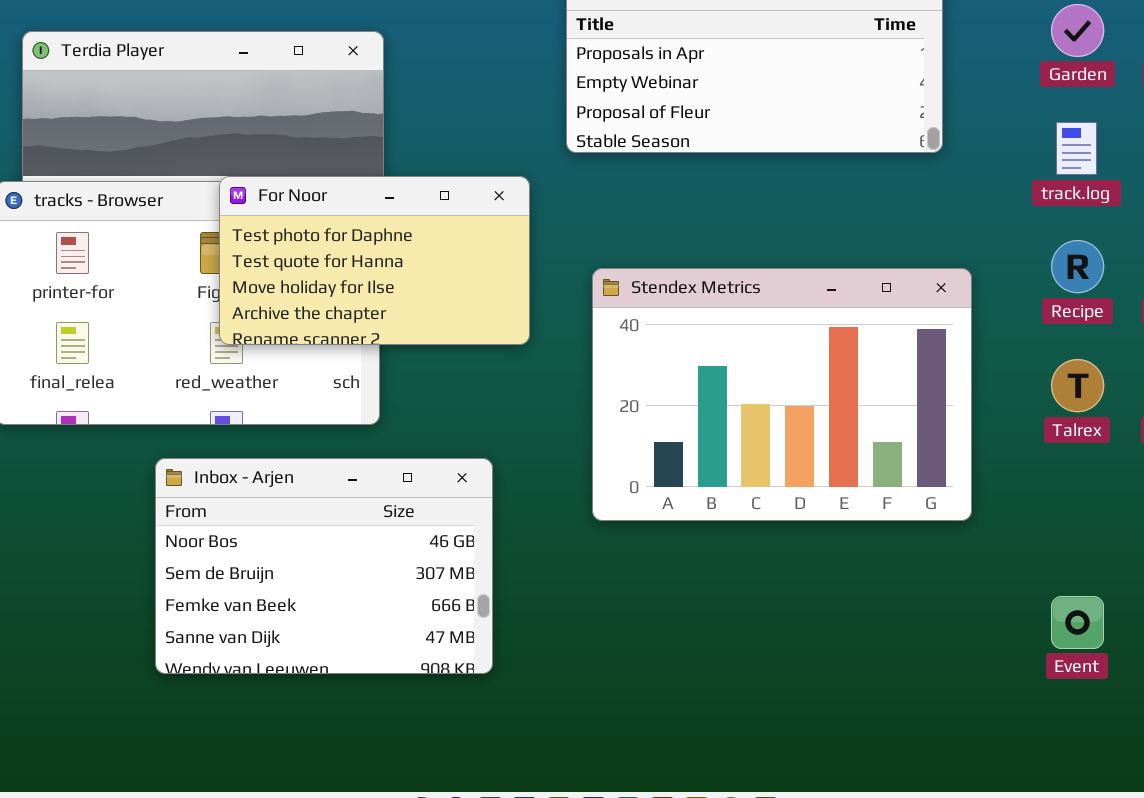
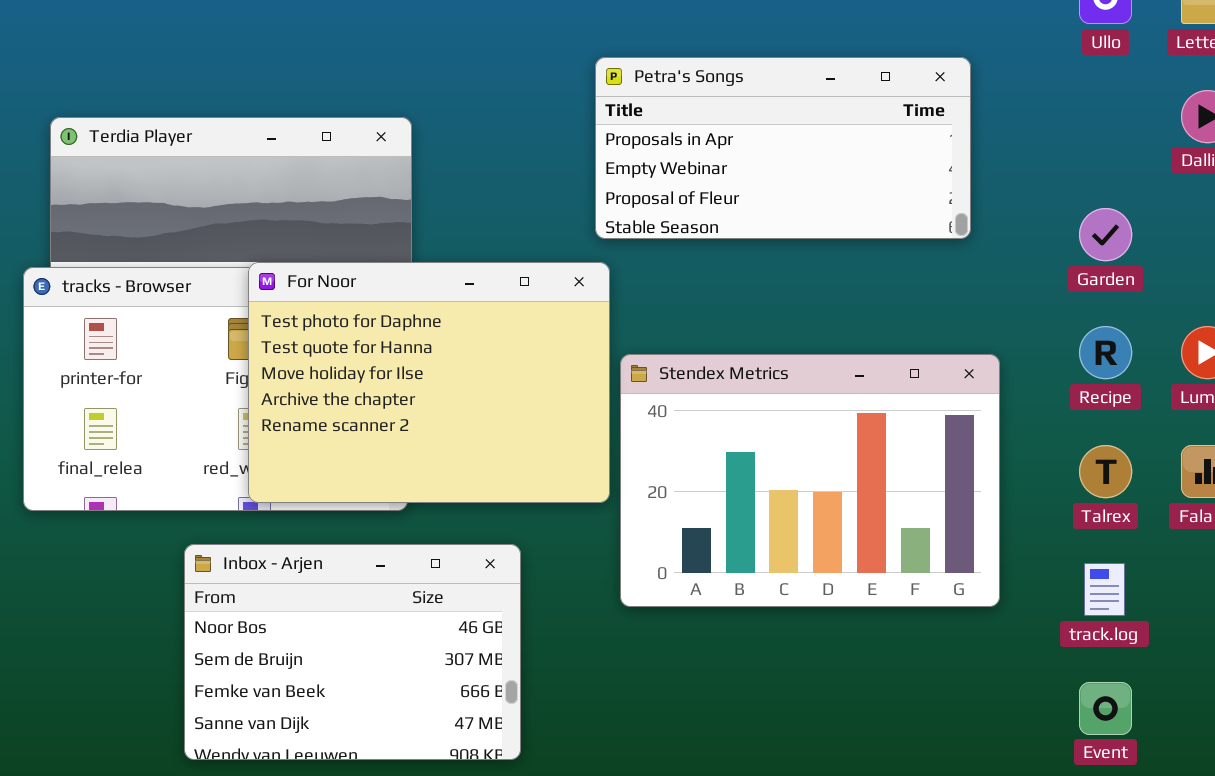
Garden: [1051,4,1104,57] -> [1079,208,1132,261], moved
track.log: [1056,122,1097,175] -> [1084,563,1125,616], moved
For Noor: [219,176,530,345] -> [248,262,610,503], resized

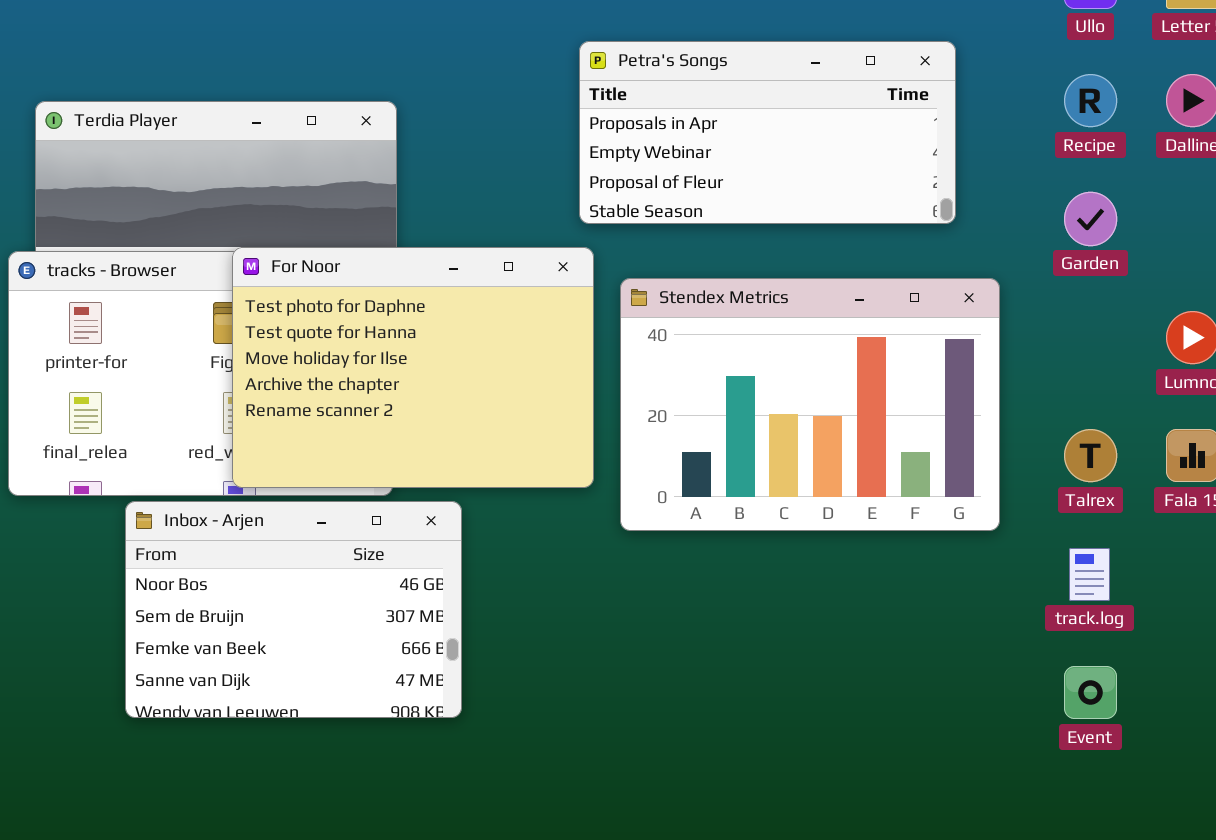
Recipe: [1079,326,1132,379] -> [1064,74,1117,127], moved
Stendex Metrics: [620,354,1000,607] -> [620,278,1000,531], moved
Inbox - Arjen: [184,544,521,760] -> [125,501,462,718], moved

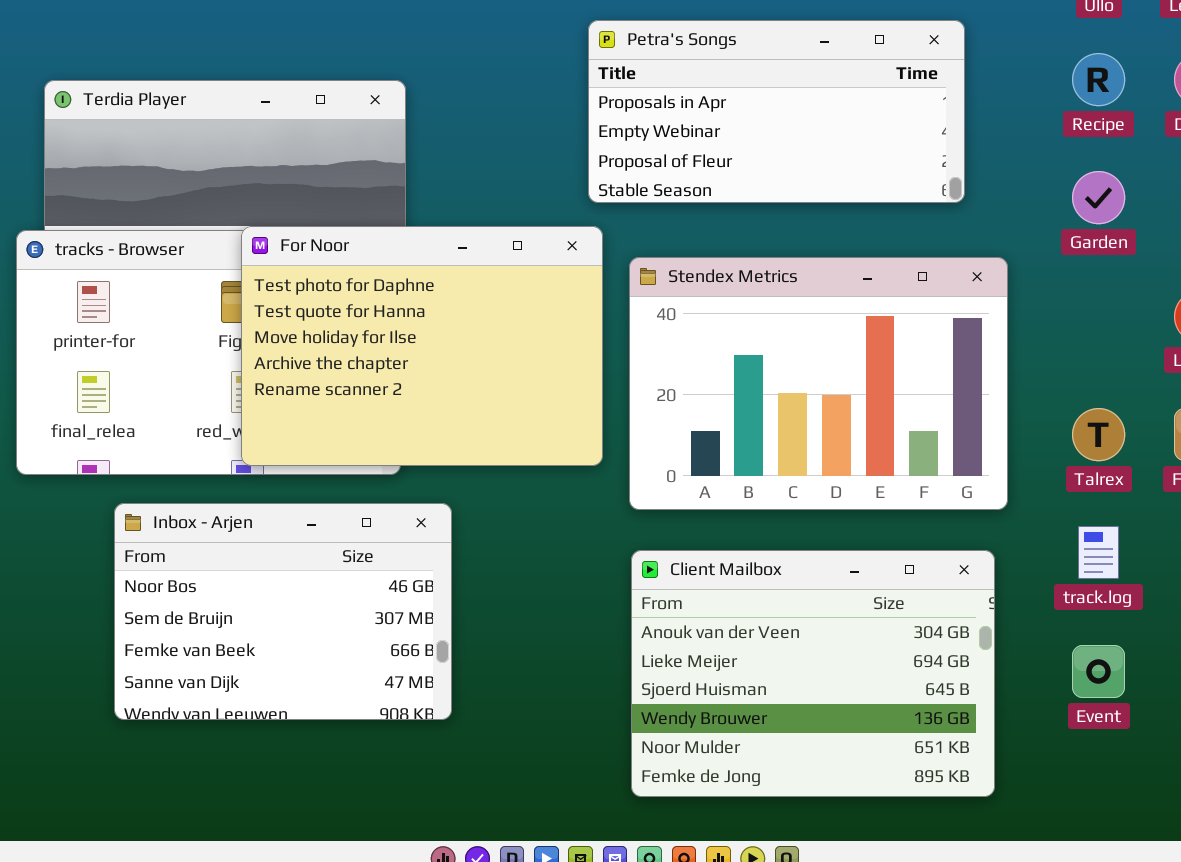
Inbox - Arjen: [125,501,462,718] -> [114,503,452,720], moved
Client Mailbox: none -> [631,550,995,797], opened

